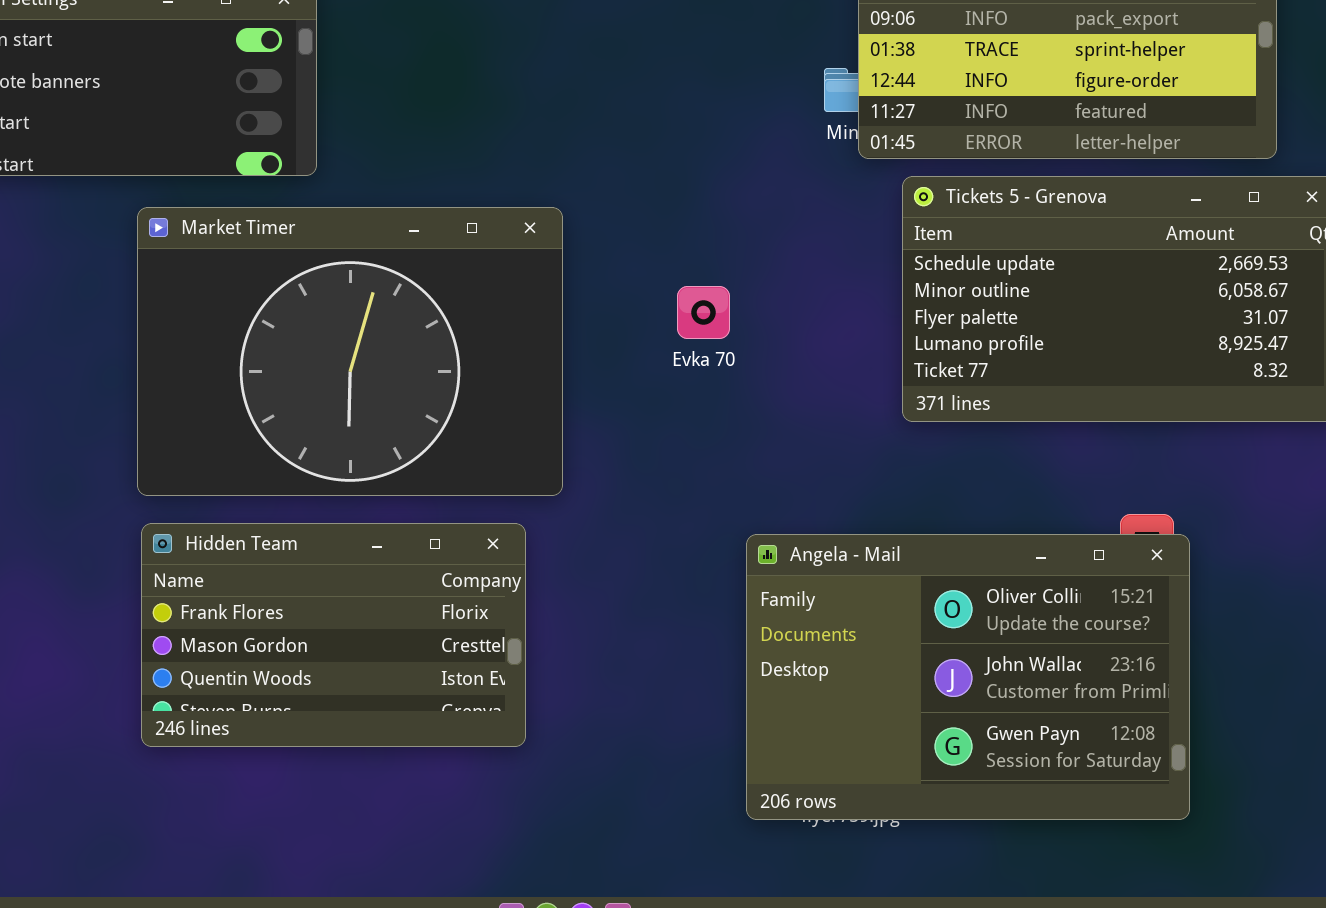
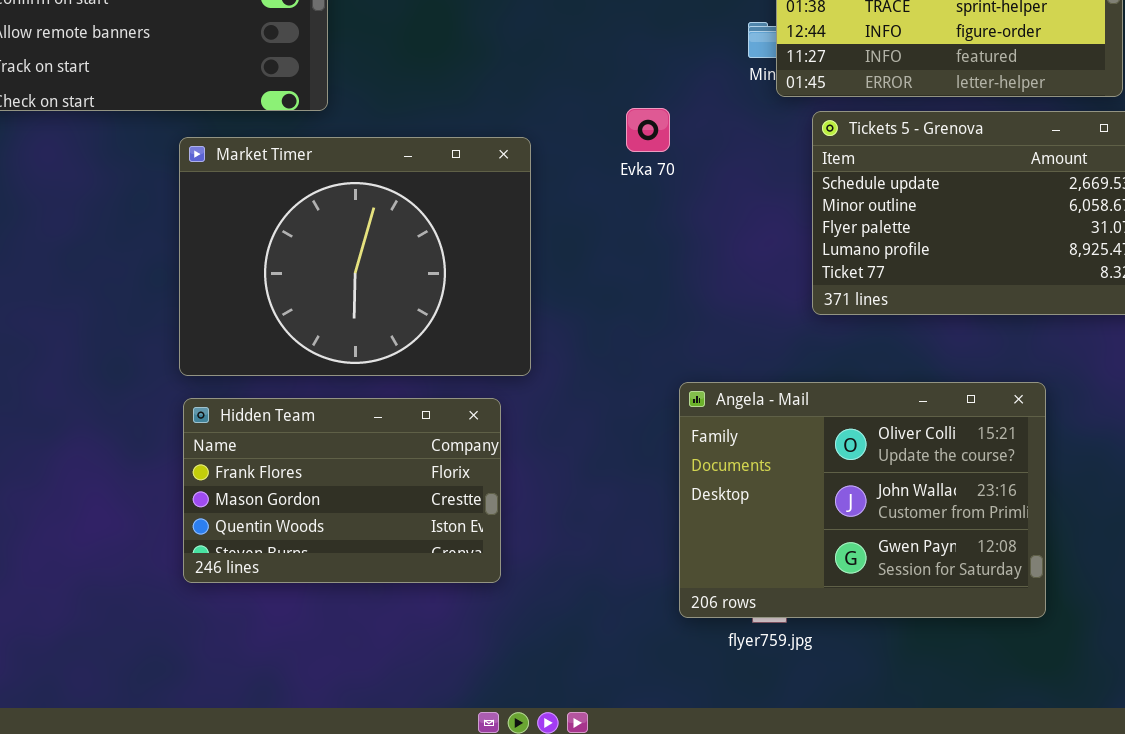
Evka 70: [677,286,730,339] -> [626,108,670,152], moved
Angela - Mail: [746,534,1190,820] -> [679,382,1046,618], moved

